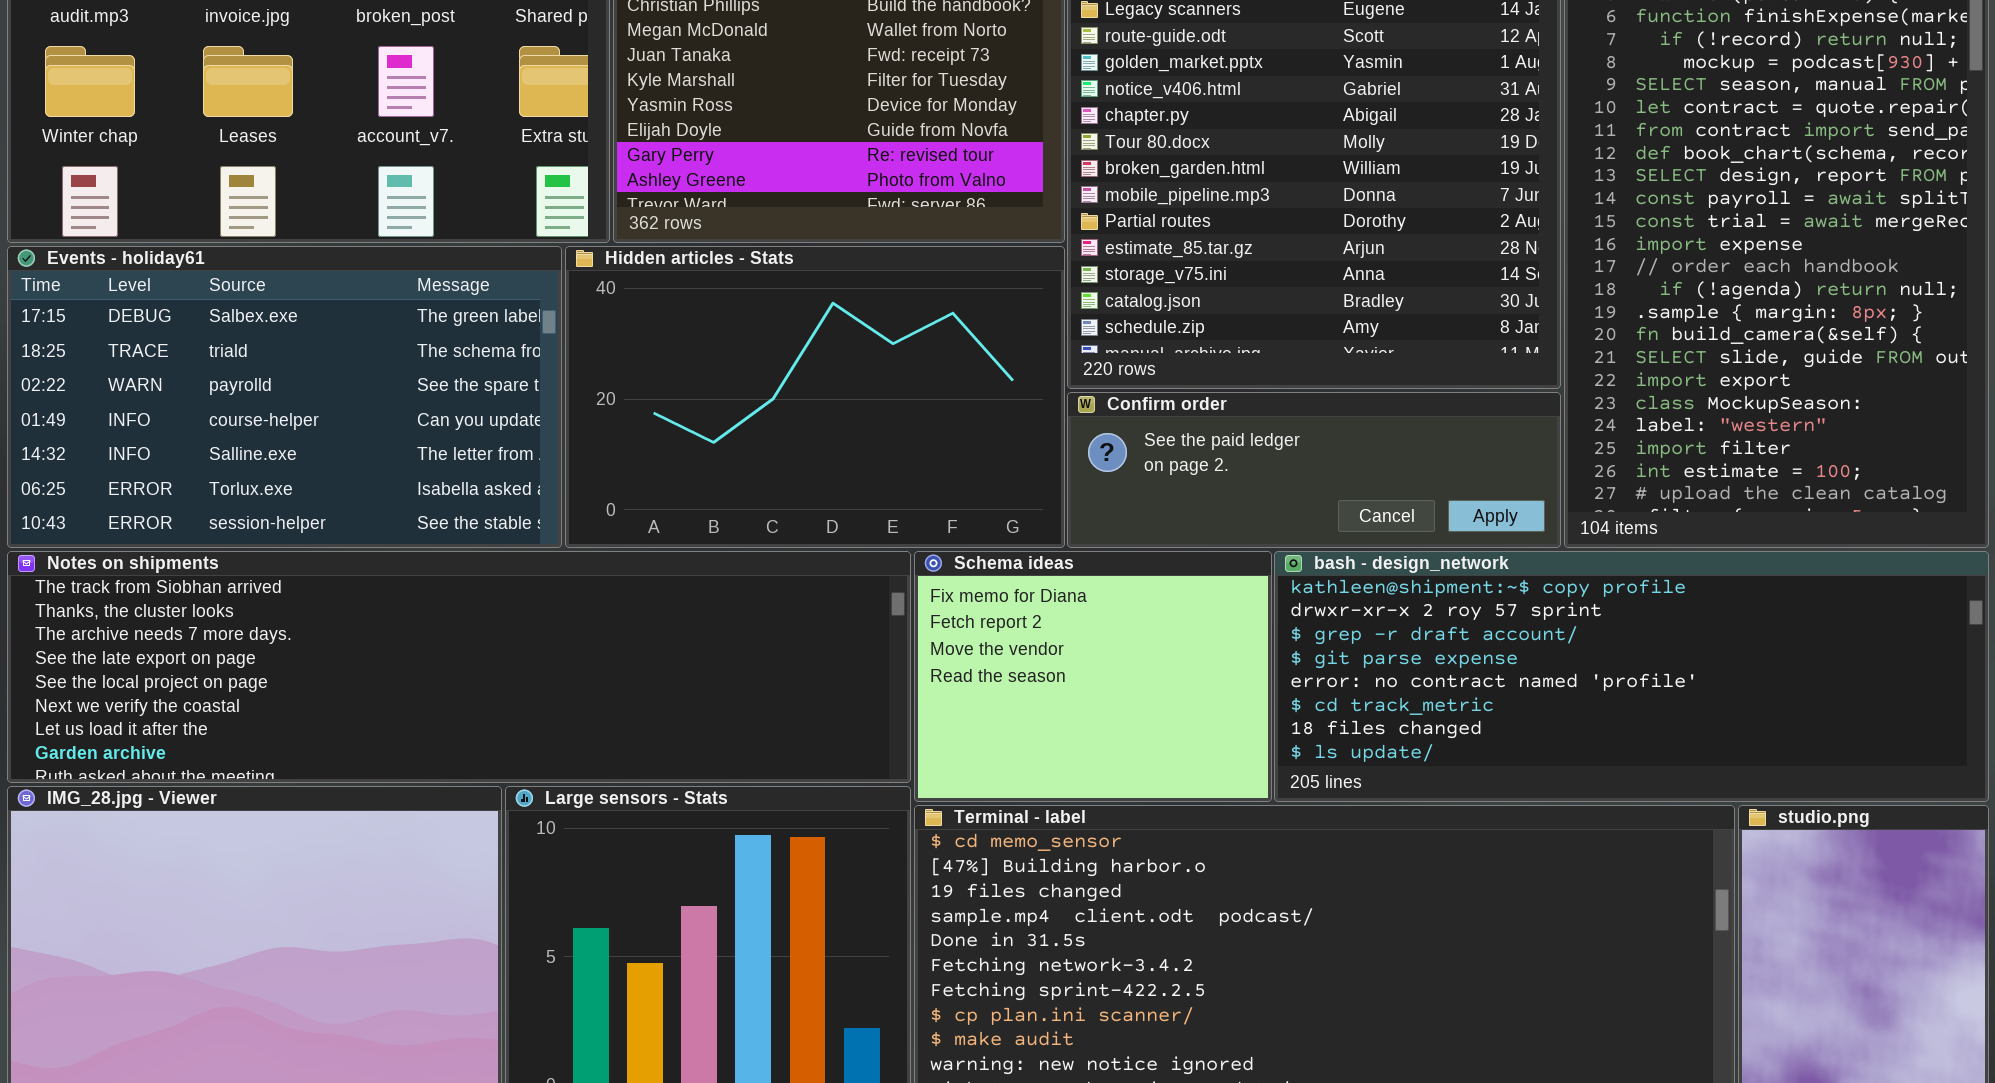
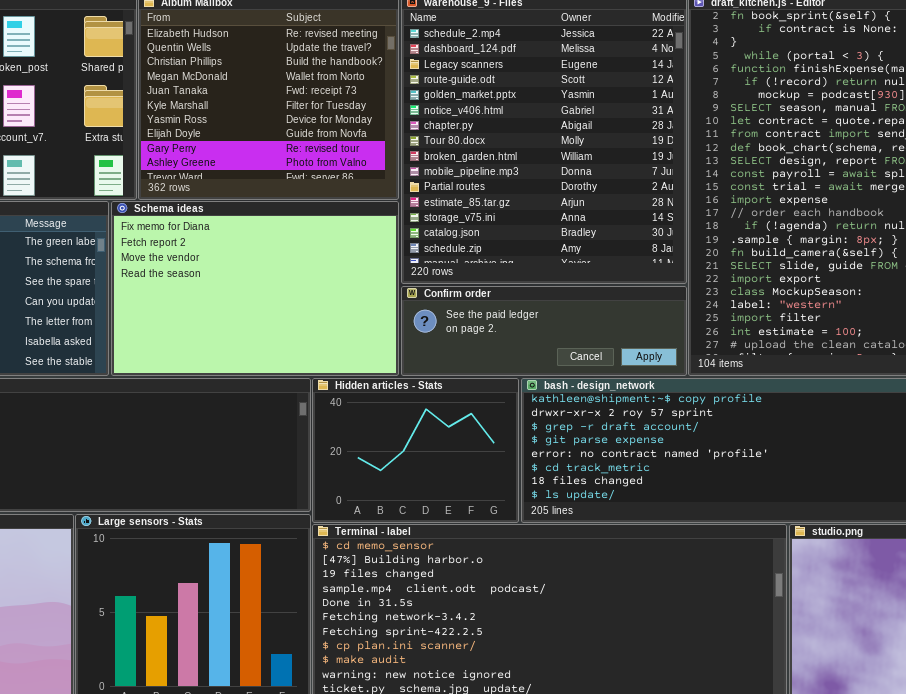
Hidden articles - Stats: [565,246,1065,548] -> [312,378,519,523], moved, resized
Schema ideas: [914,551,1272,802] -> [111,201,399,376], moved, resized

